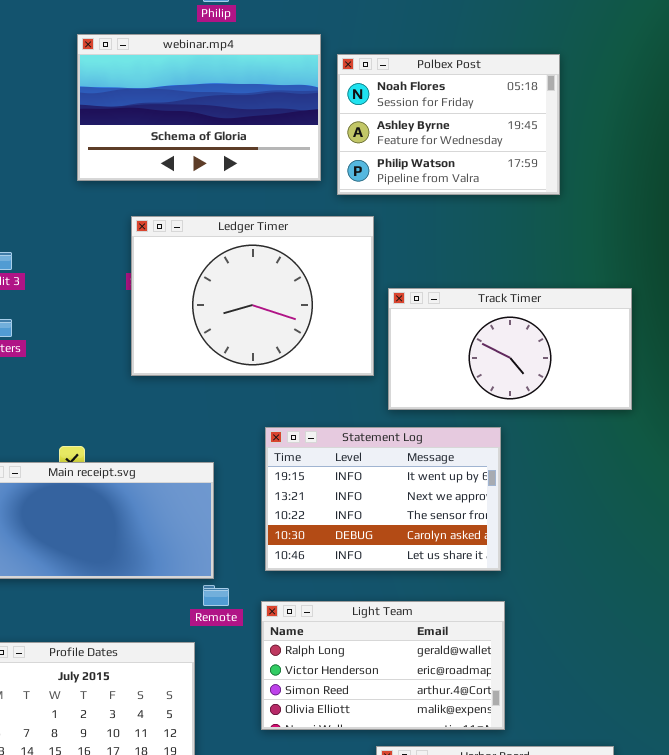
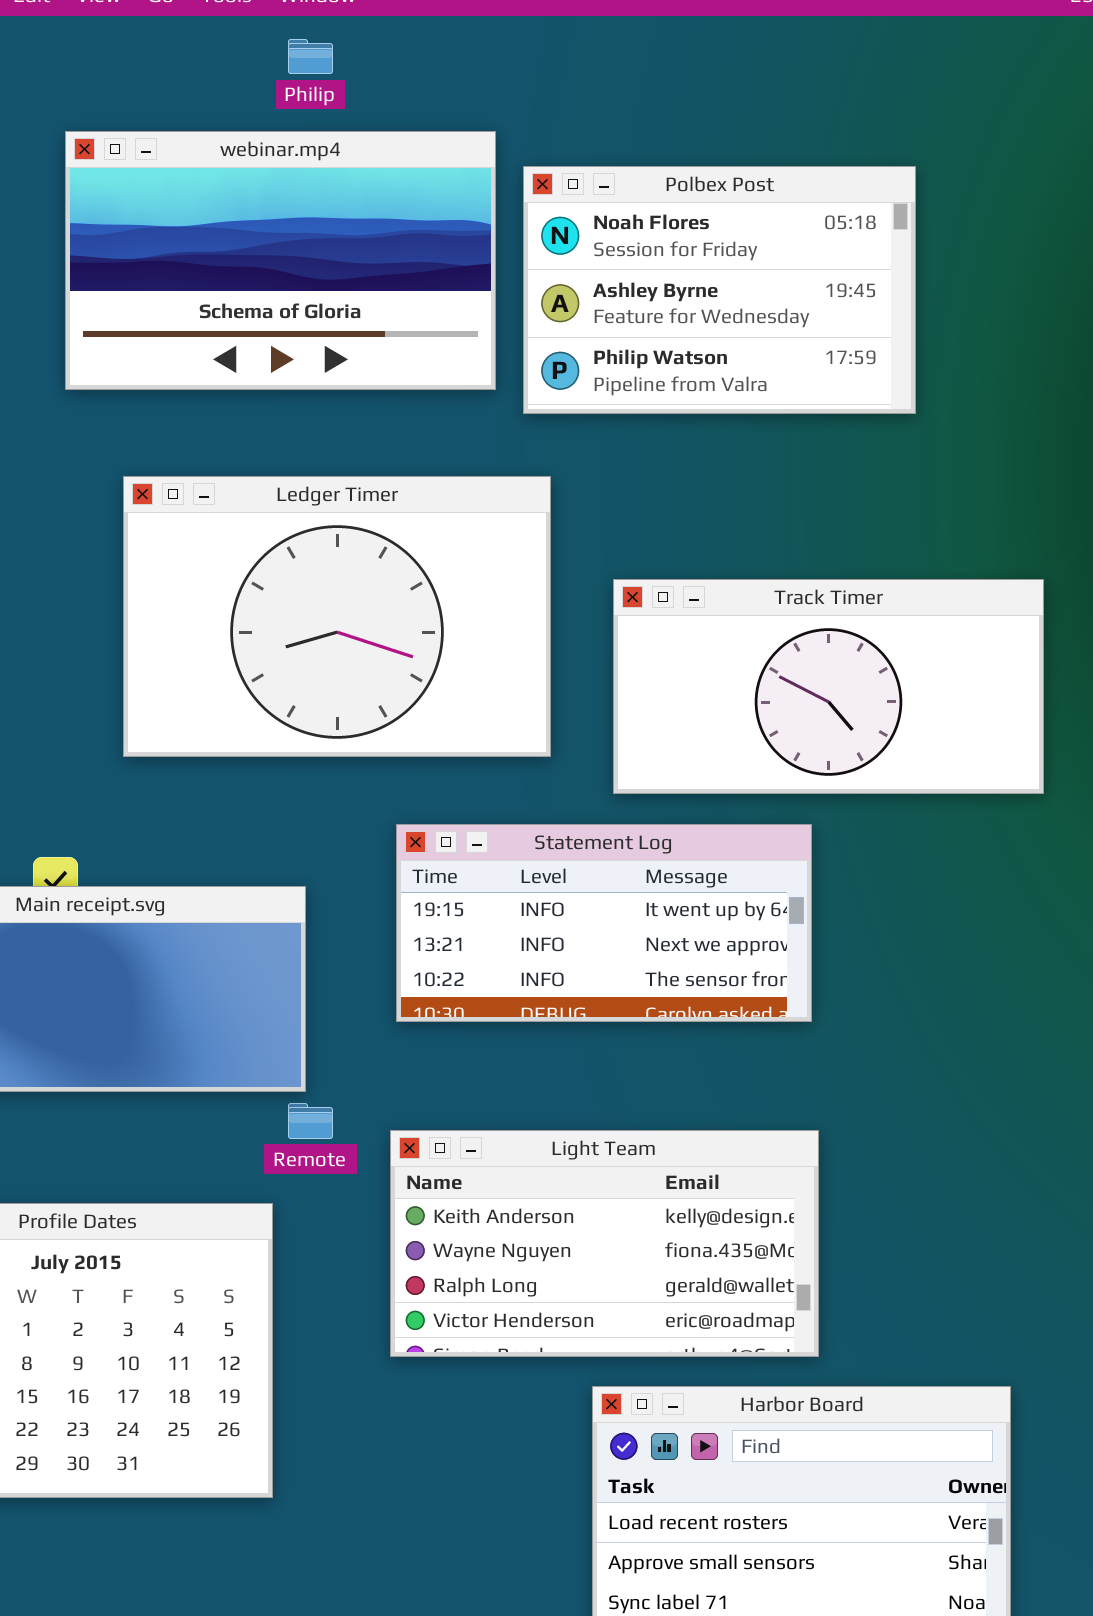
Ledger Timer: [131,216,374,376] -> [123,476,551,757], moved
Statement Log: [265,427,501,571] -> [396,824,812,1022], resized
Light Team: [261,601,505,730] -> [390,1130,819,1357], scrolled up 2 rows

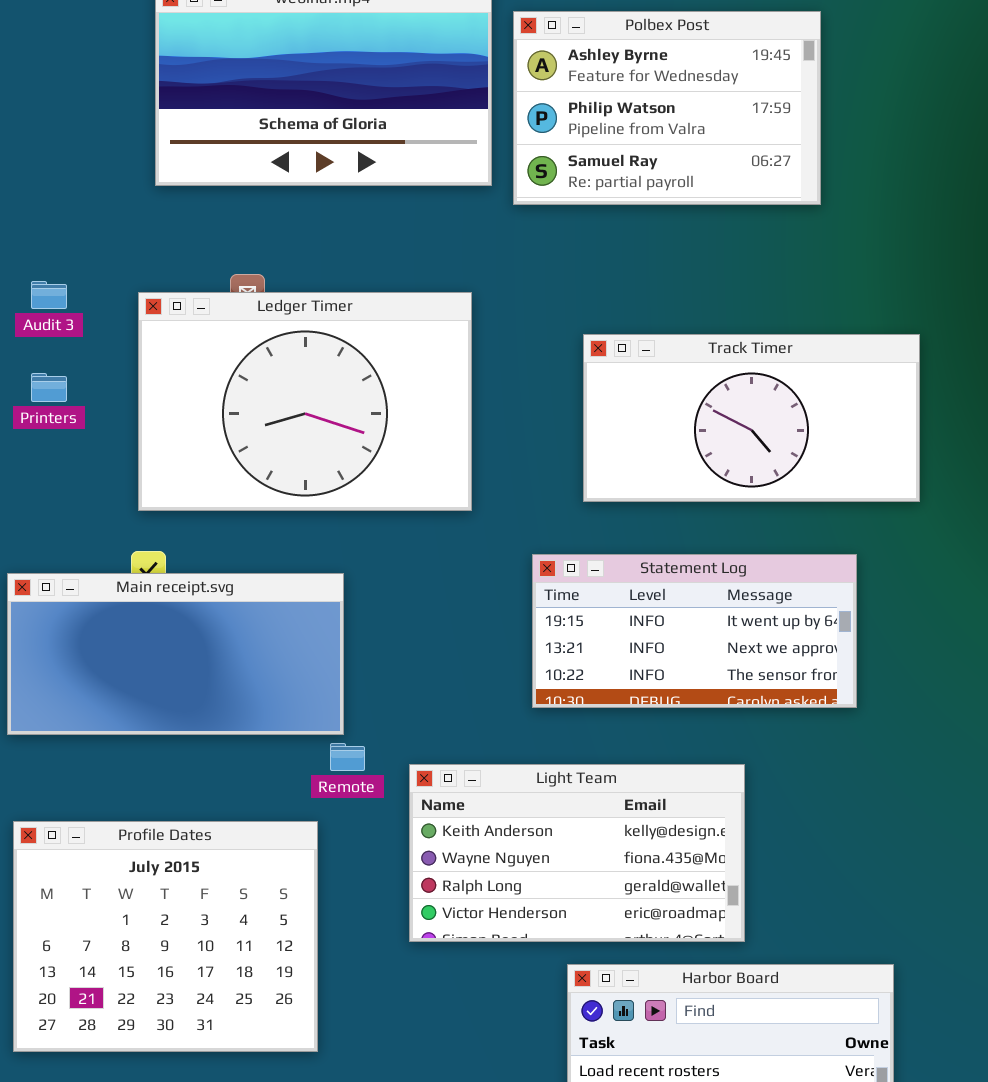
Polbex Post: [523,166,916,414] -> [513,11,821,205], scrolled down 1 row
Ledger Timer: [123,476,551,757] -> [138,292,472,511], moved
Statement Log: [396,824,812,1022] -> [532,554,857,708], moved

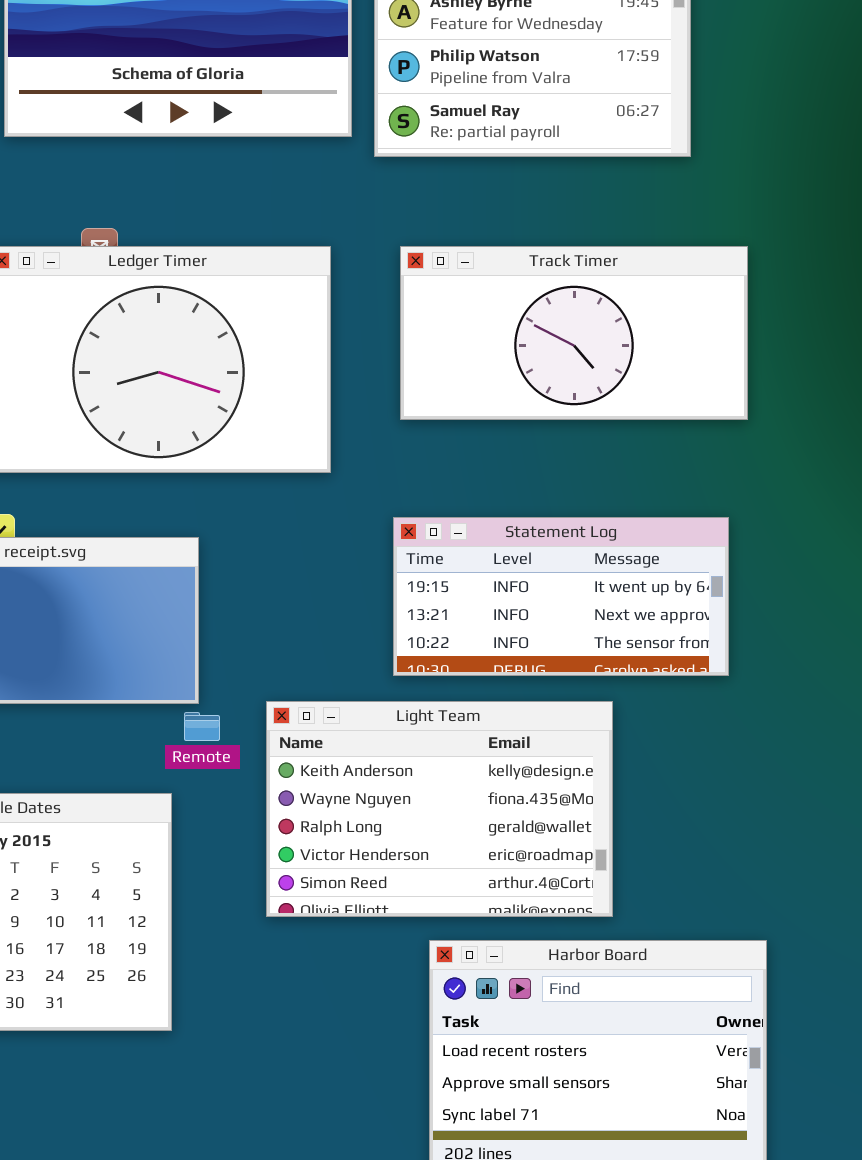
Track Timer: [583,334,920,502] -> [400,246,748,420], moved
Light Team: [409,764,745,942] -> [266,701,613,917], resized

